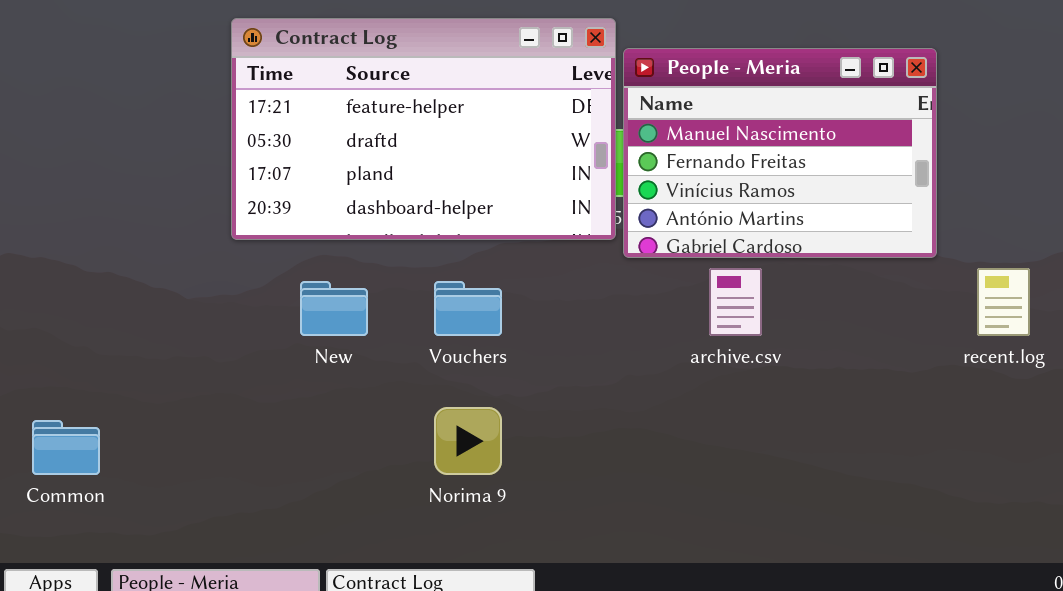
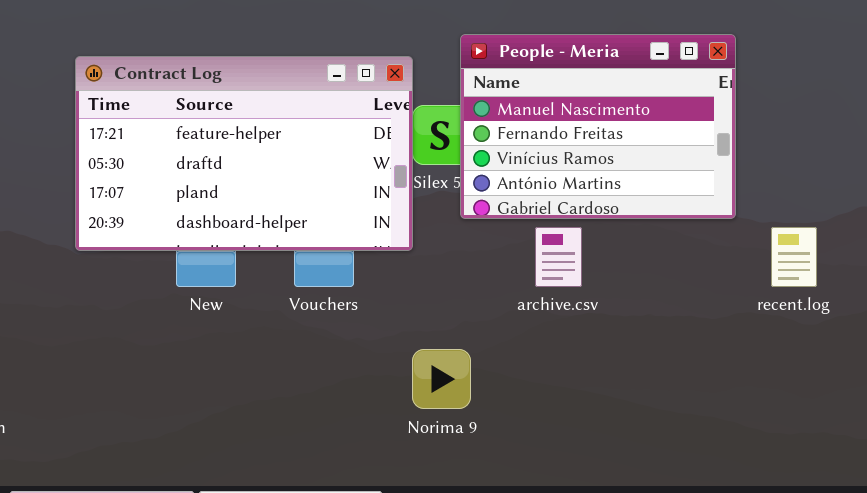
Contract Log: [231,18,616,240] -> [75,56,413,251], moved
Norima 9: [434,407,502,475] -> [412,349,471,409], moved

